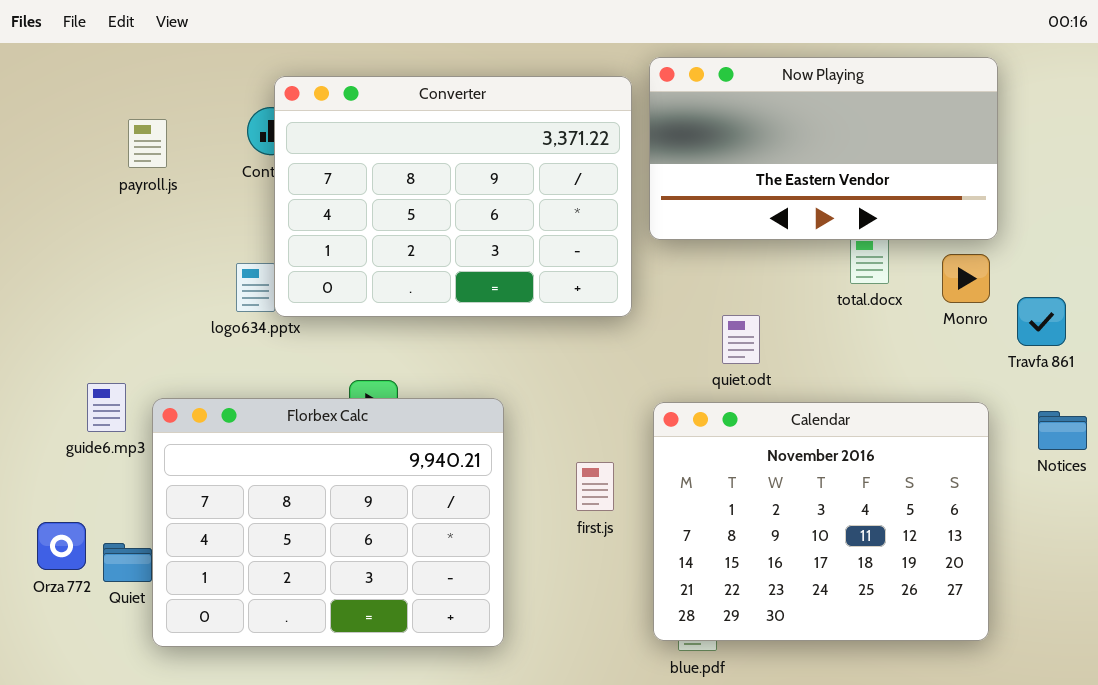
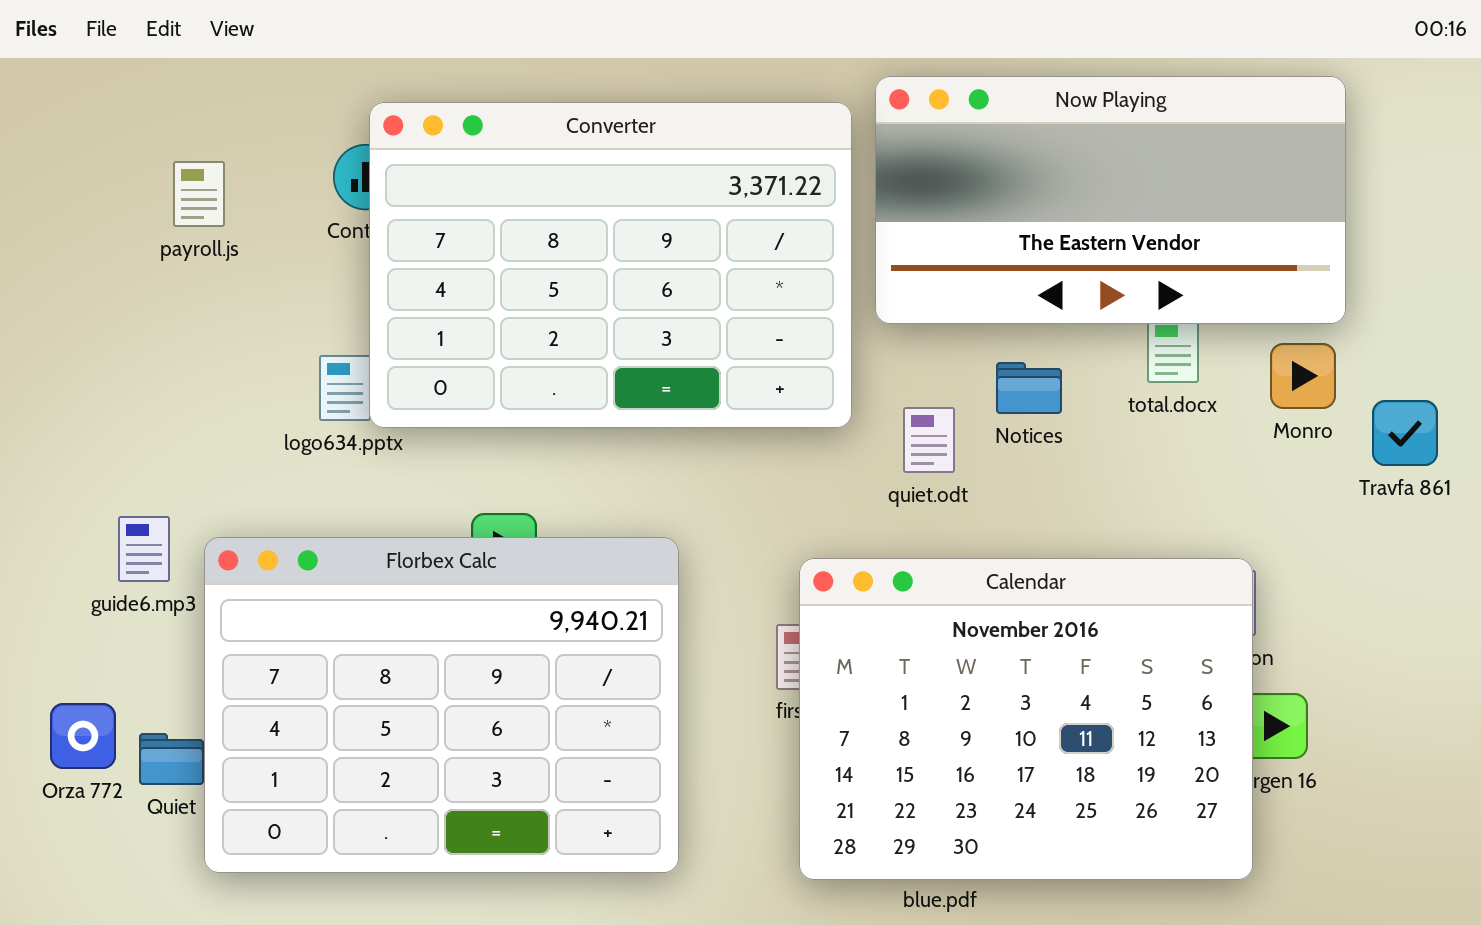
quiet.odt: [722,315,760,364] -> [903,407,955,473], moved
Calendar: [653,402,989,641] -> [799,558,1253,880], moved
Notices: [1038,411,1087,450] -> [996,362,1062,414], moved

